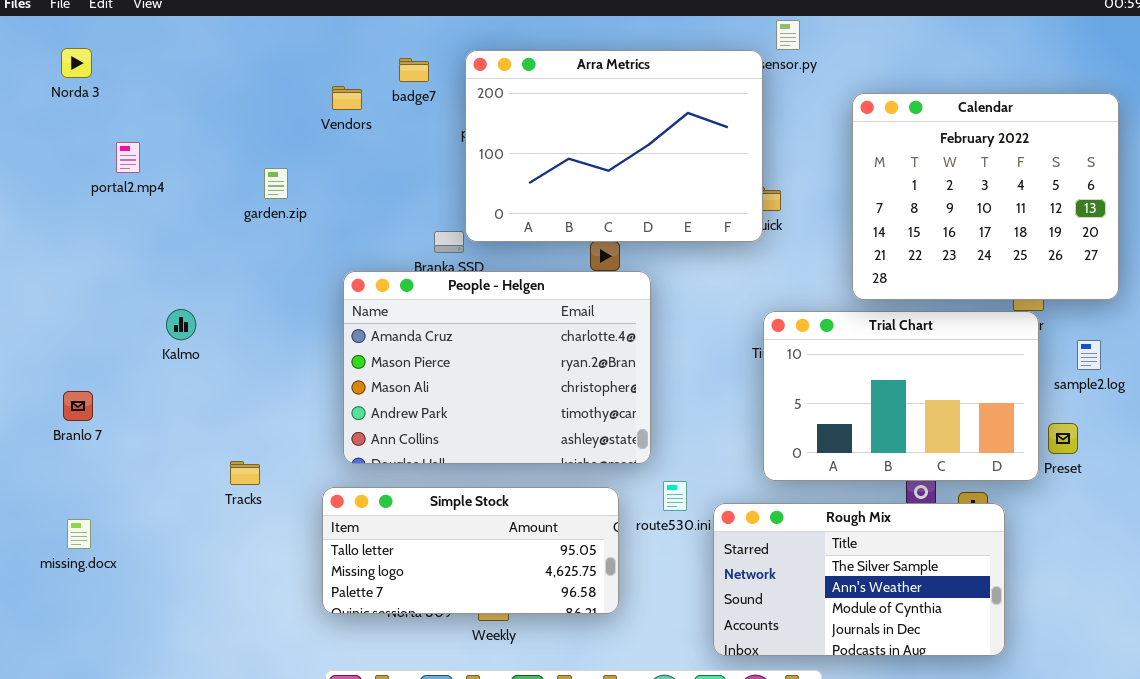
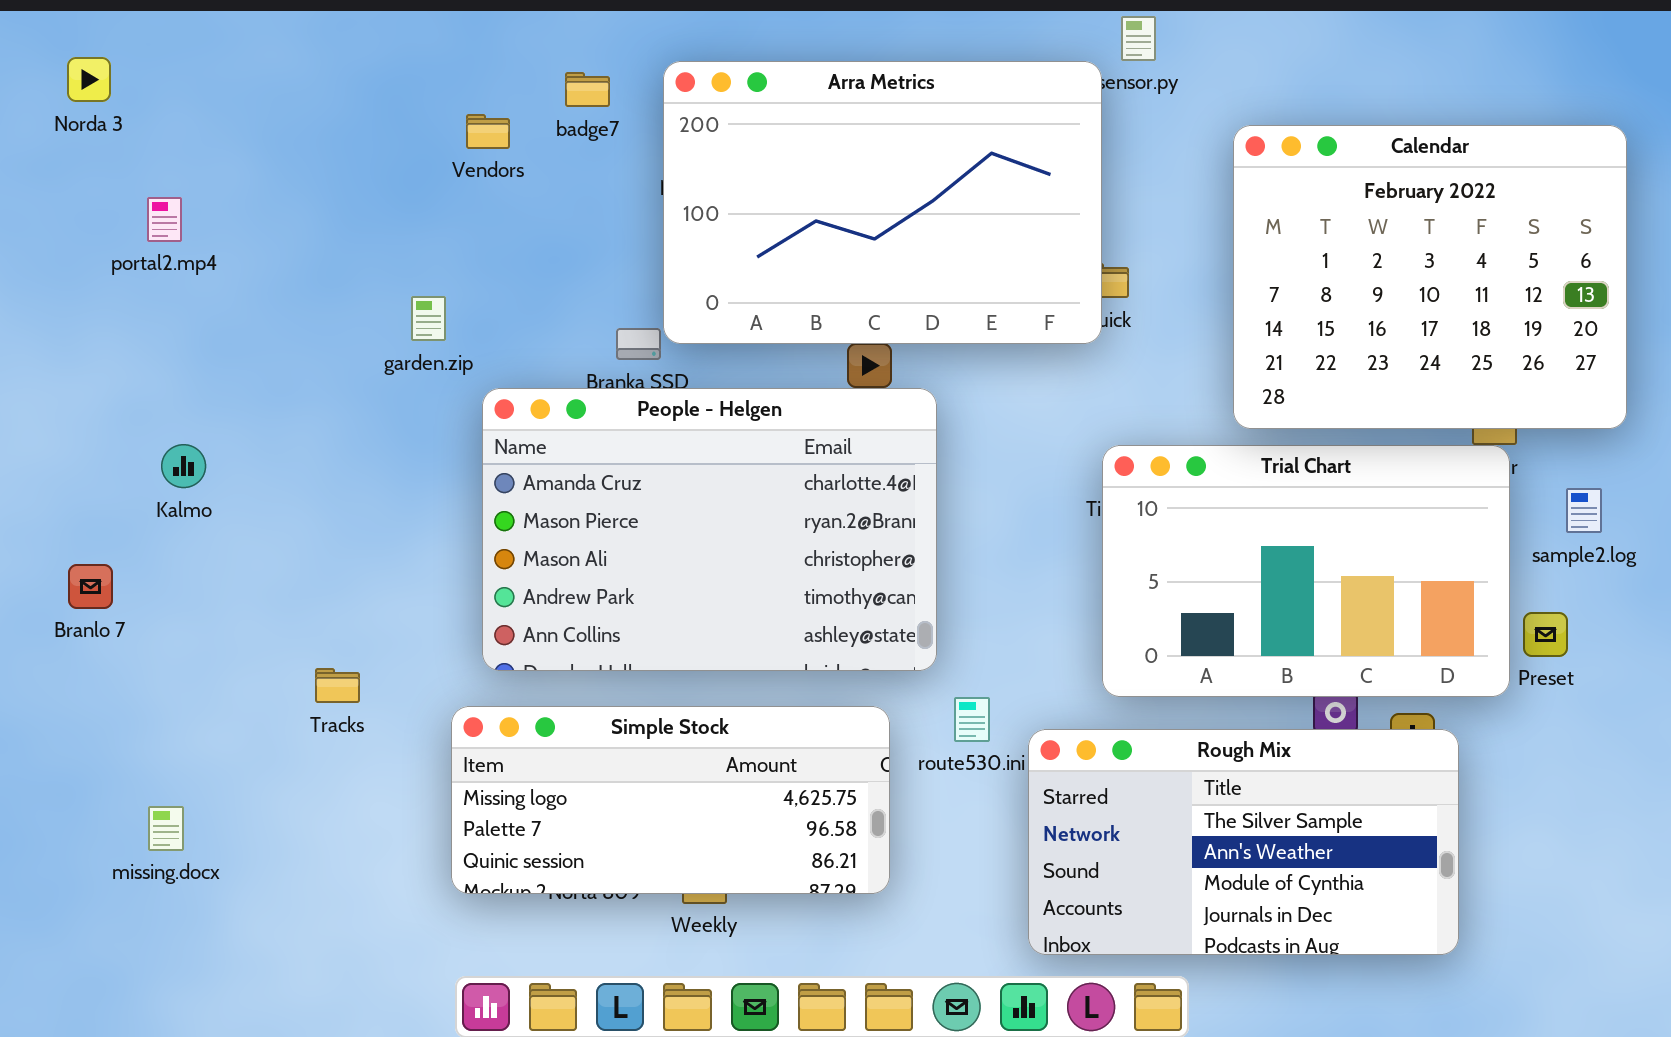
garden.zip: [264,168,288,199] -> [411,296,446,341], moved
Kalmo: [166,309,196,340] -> [161,444,206,488], moved
Simple Stock: [322,487,619,614] -> [451,706,890,894], scrolled down 1 row
missing.docx: [67,519,91,549] -> [148,806,184,851], moved

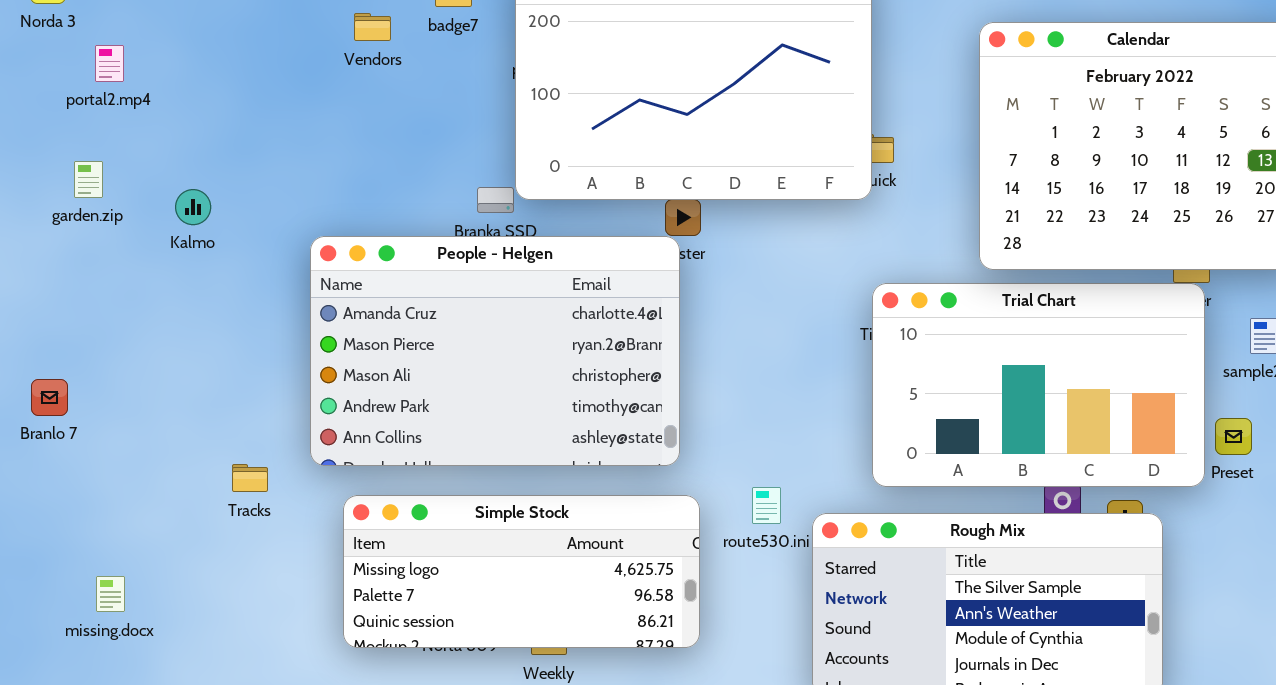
portal2.mp4: [147,197,182,242] -> [95,45,124,82], moved
garden.zip: [411,296,446,341] -> [74,161,103,198], moved
People - Helgen: [482,388,937,671] -> [310,236,680,466], moved
Kalmo: [161,444,206,488] -> [175,189,211,225], moved

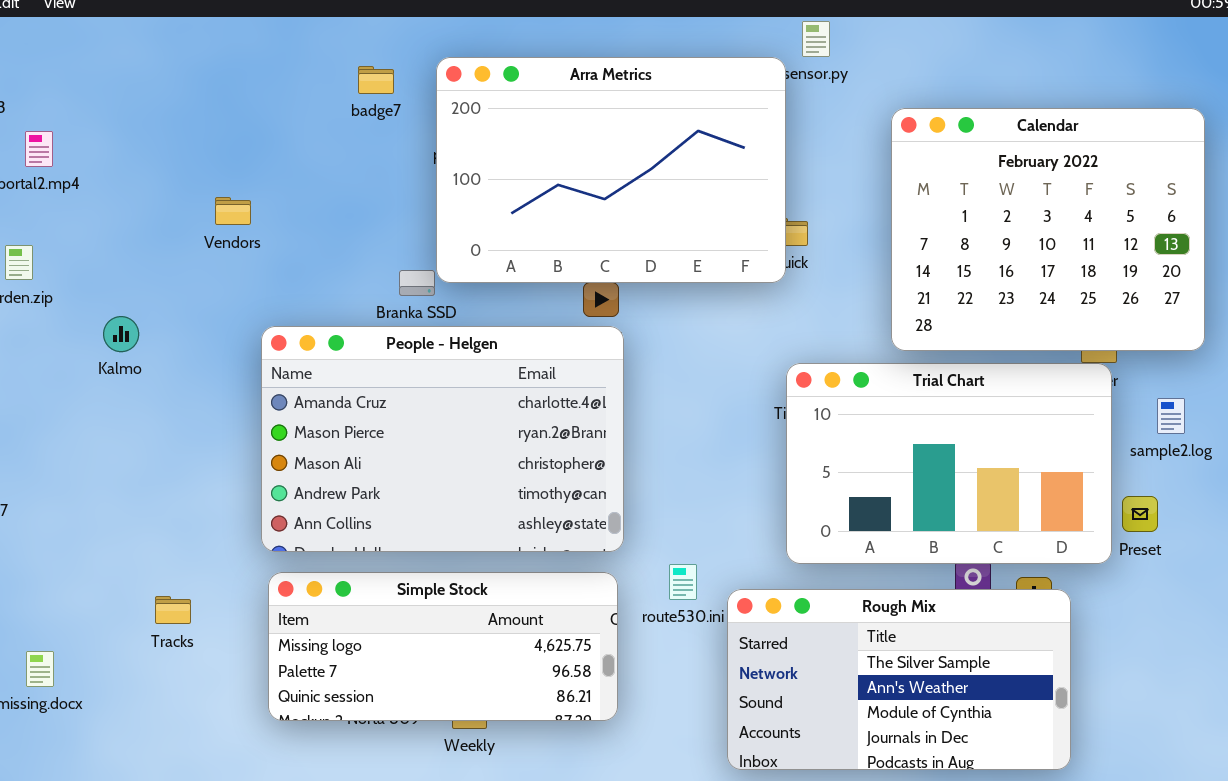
Vendors: [354,13,391,41] -> [215,197,251,225], moved
Kalmo: [175,189,211,225] -> [103,316,139,352], moved
People - Helgen: [310,236,680,466] -> [261,326,624,552], moved
Tracks: [232,464,268,492] -> [155,596,191,624], moved

